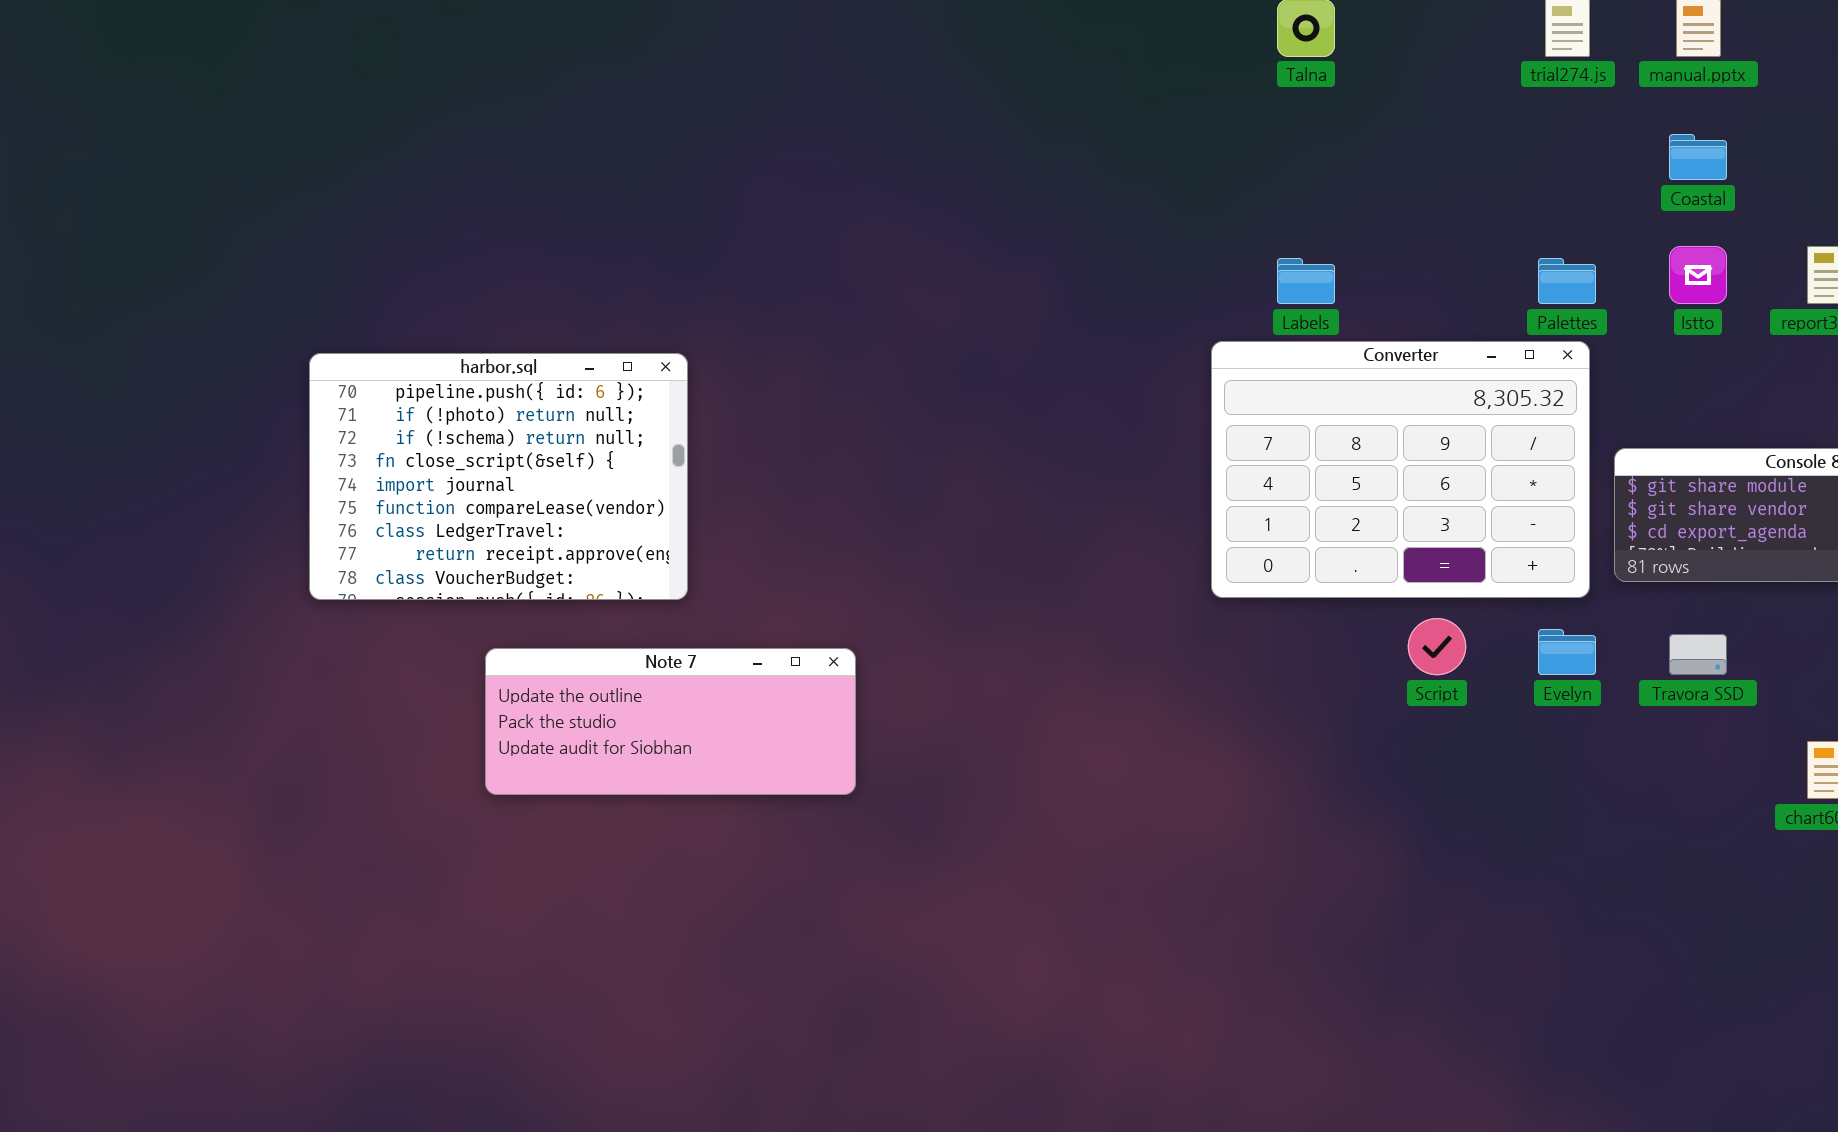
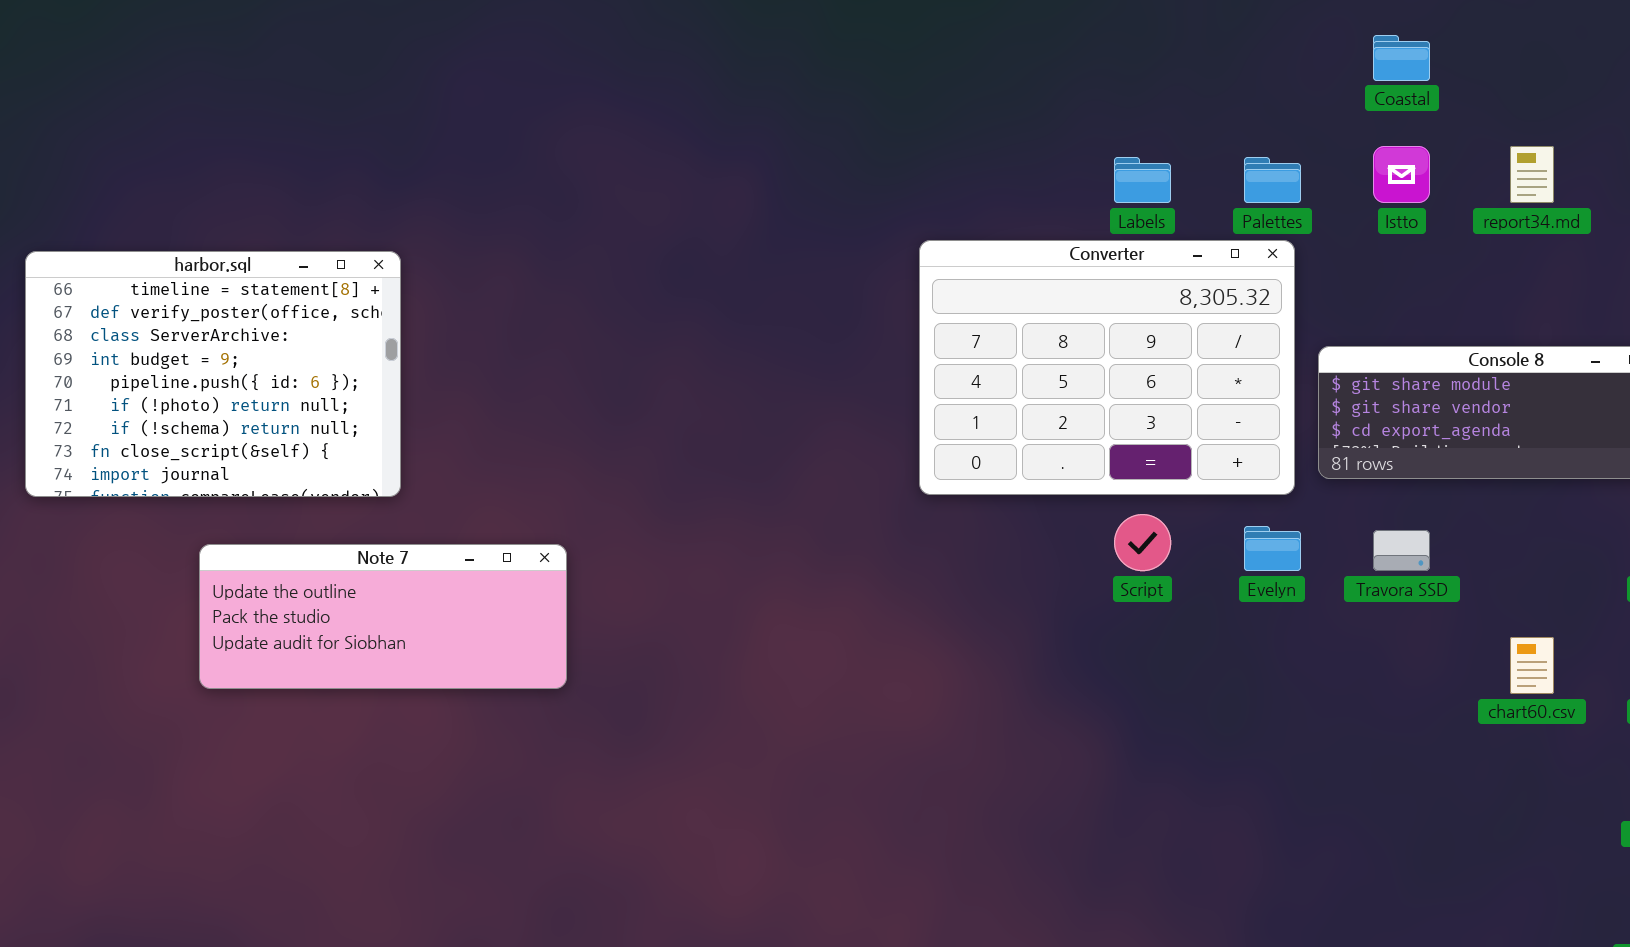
Labels: [1277,258,1335,304] -> [1114,157,1171,203], moved
harbor.sql: [309,353,688,600] -> [25,251,401,497], scrolled up 4 rows

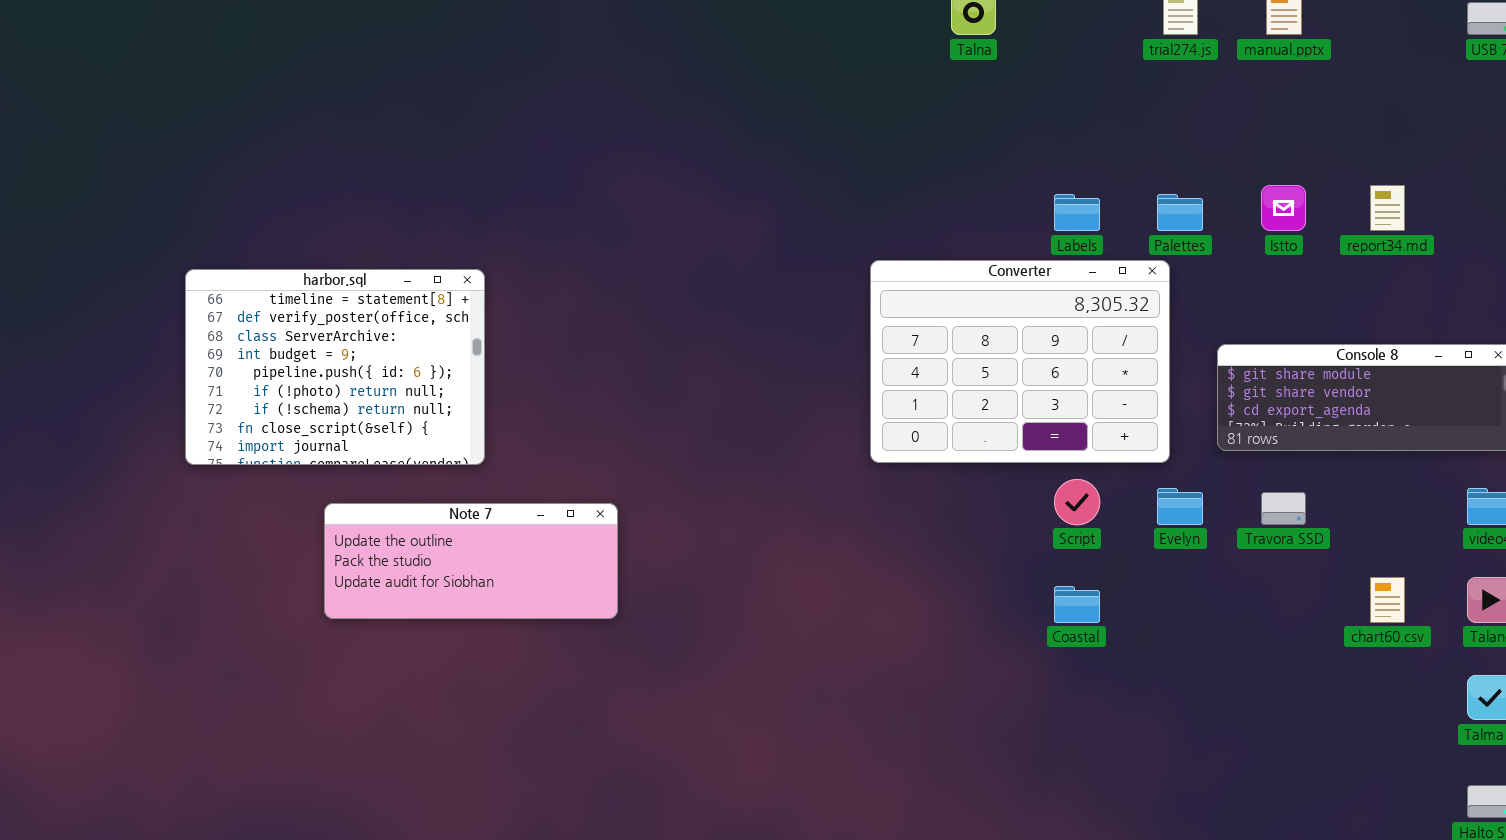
Coastal: [1373,35,1430,81] -> [1054,586,1100,623], moved
Converter: [919,240,1295,495] -> [870,260,1170,463], moved

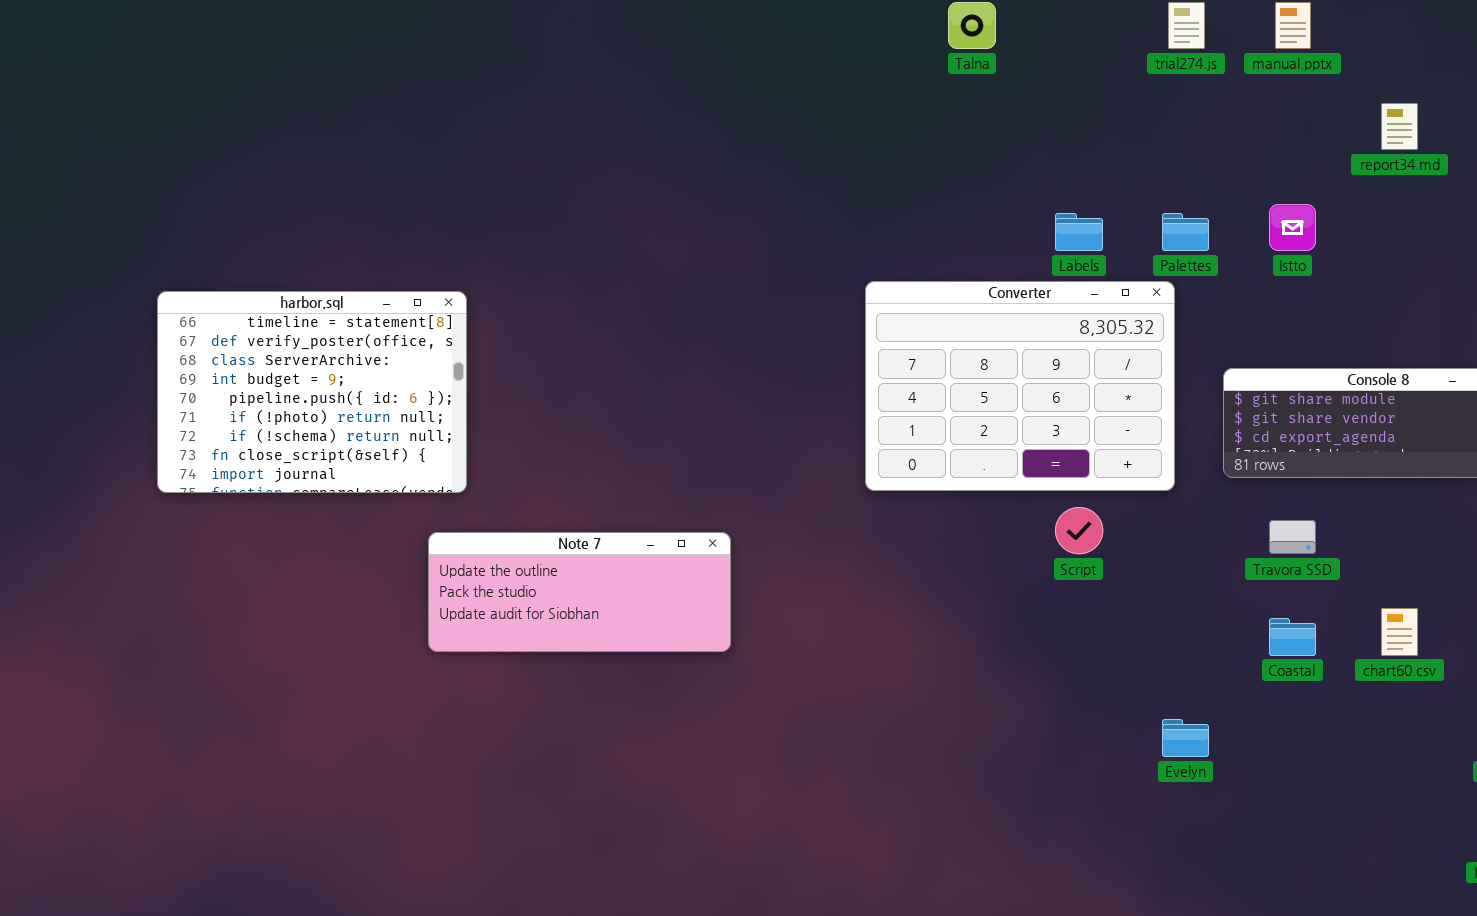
report34.md: [1370,185,1405,231] -> [1381,103,1418,150], moved
Evelyn: [1157,488,1203,525] -> [1162,719,1209,757], moved
Note 7: [324,503,618,619] -> [428,532,731,652], moved
Coastal: [1054,586,1100,623] -> [1269,618,1316,656], moved

